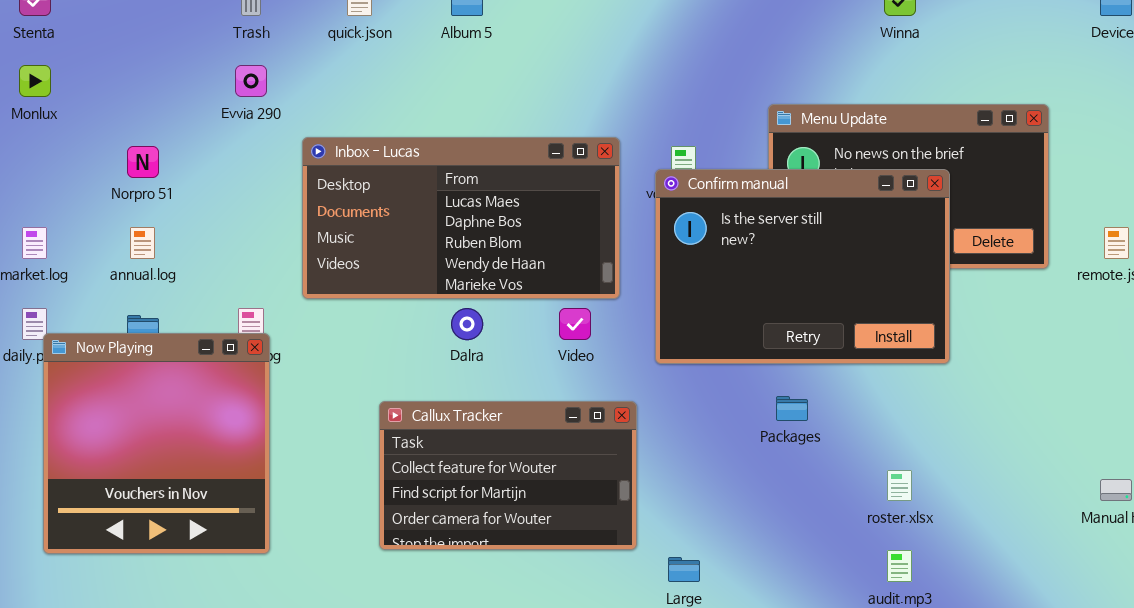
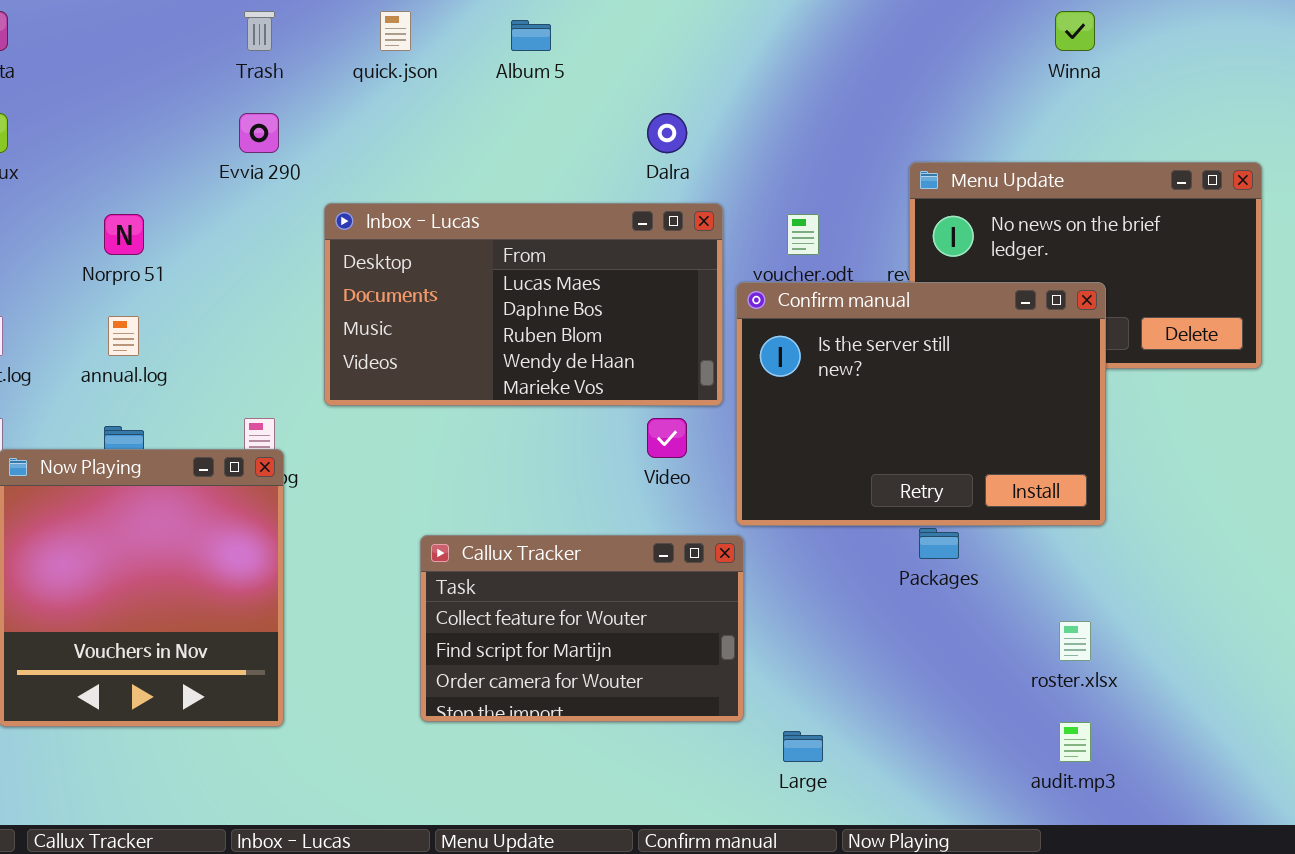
Confirm manual: [655,169,950,364] -> [736,282,1106,526], moved
Dalra: [451,308,483,340] -> [647,113,687,153], moved

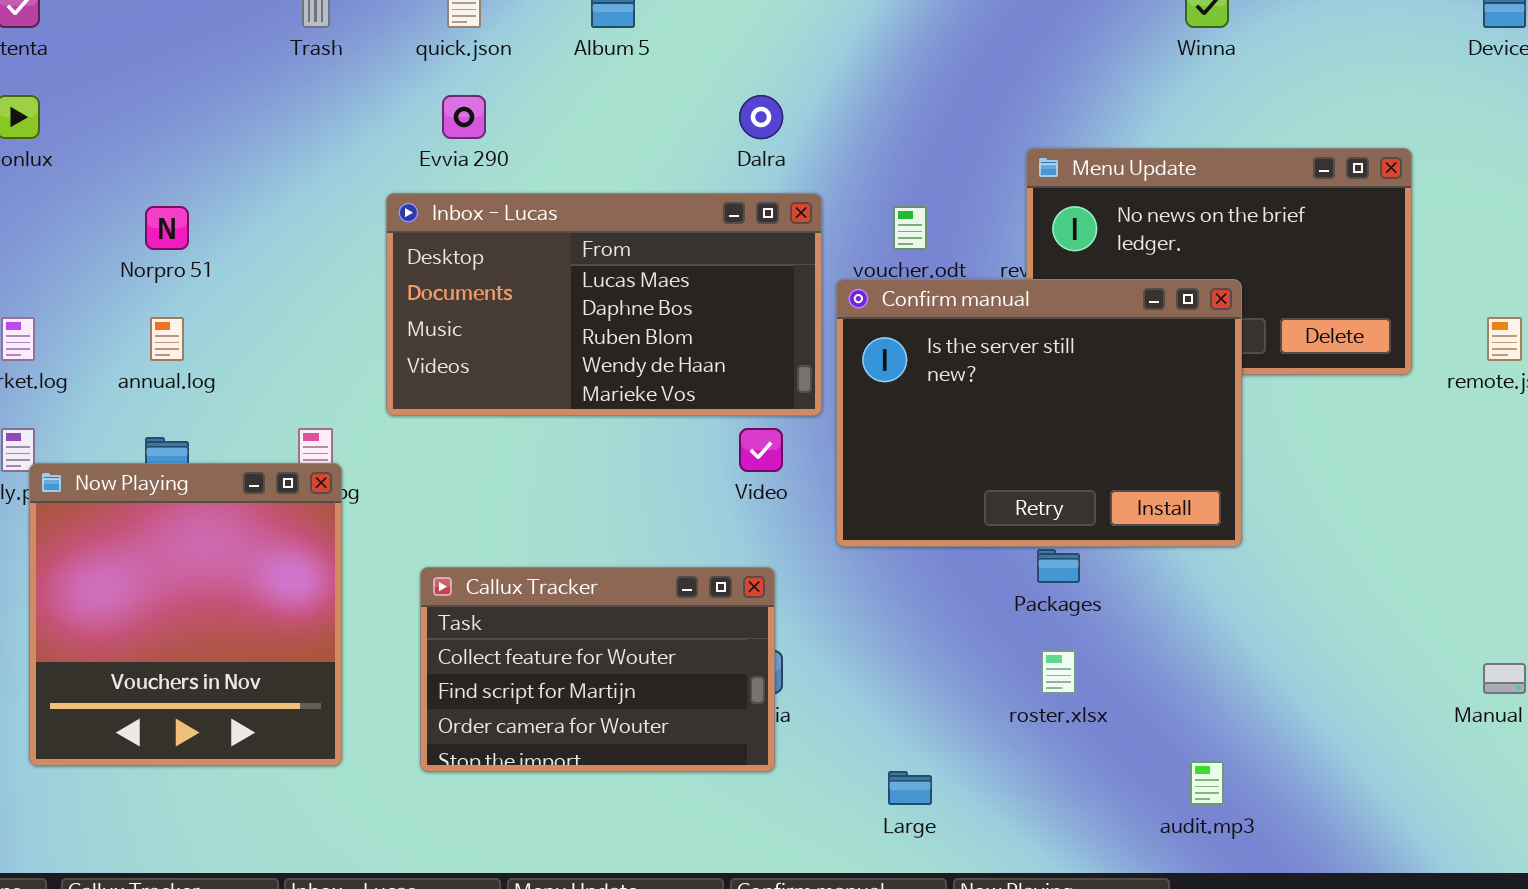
Evvia 290: [239,113,279,153] -> [442,95,486,139], moved
Callux Tracker: [420,535,744,722] -> [420,567,775,772], moved
roster.xlsx: [1059,621,1091,661] -> [1041,650,1076,694], moved

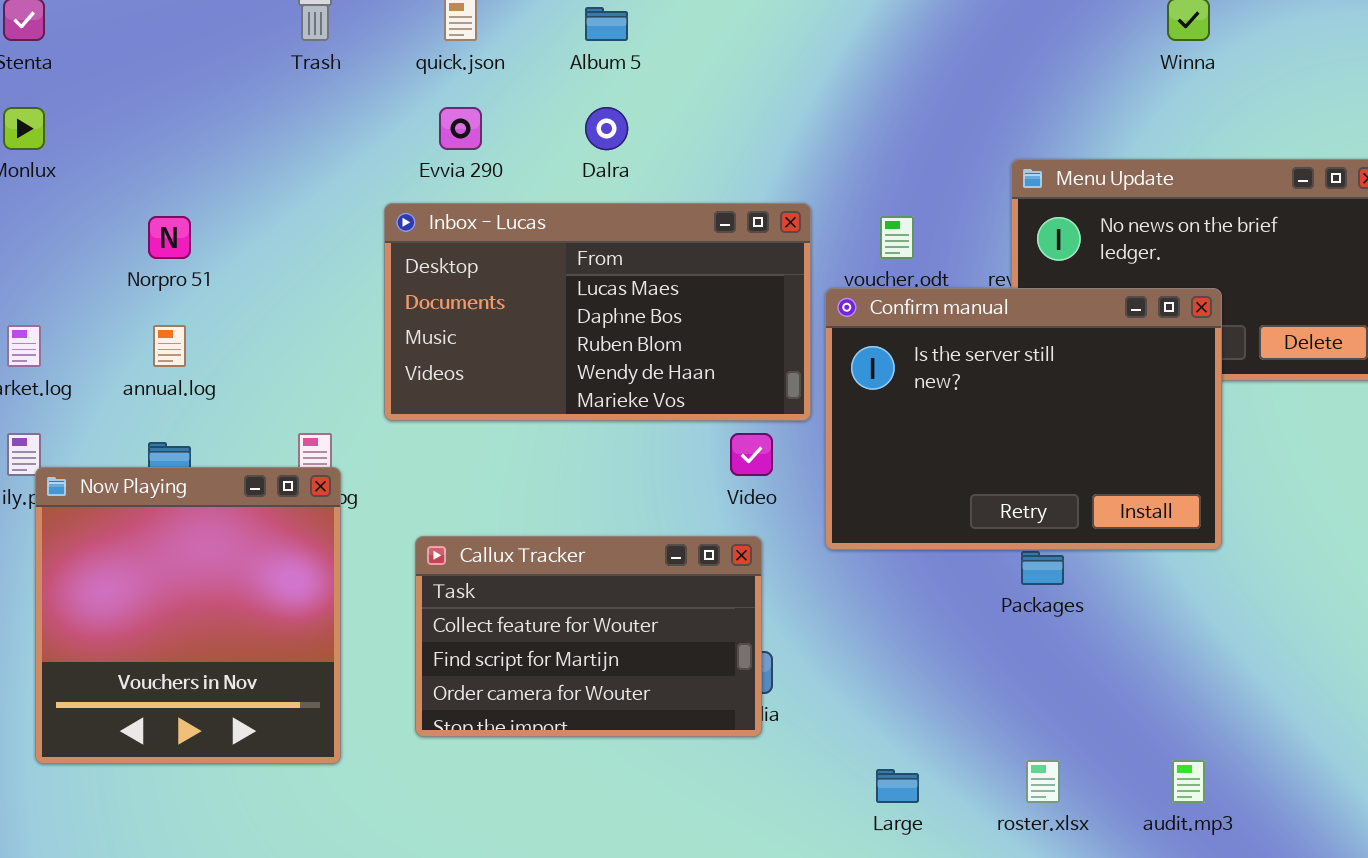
Dalra: [739,95,783,139] -> [585,107,628,150], moved
Callux Tracker: [420,567,775,772] -> [415,536,762,737], moved
roster.xlsx: [1041,650,1076,694] -> [1026,760,1060,803], moved

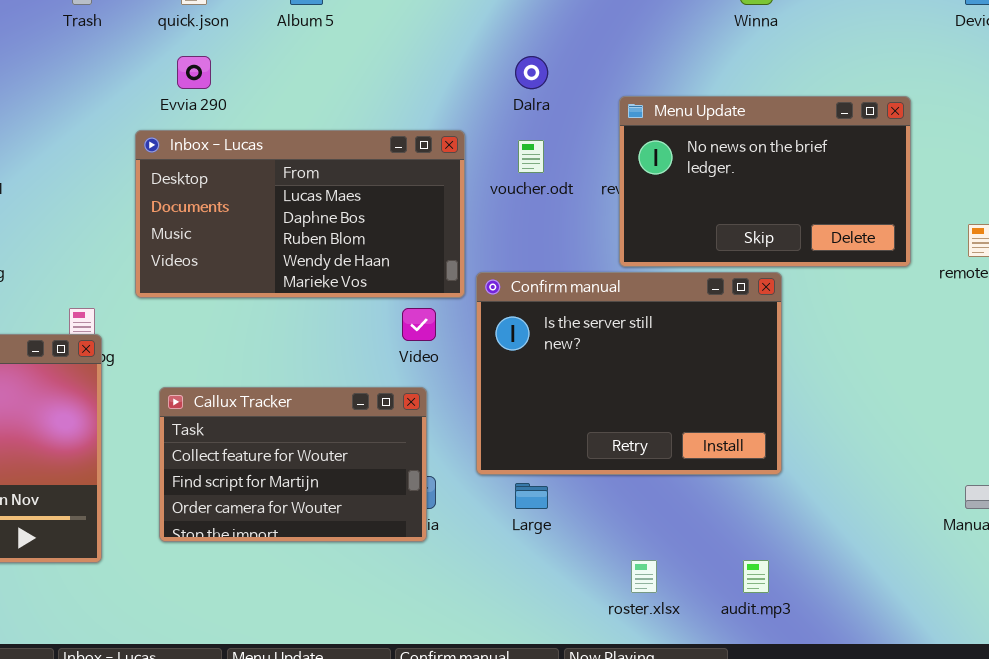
Dalra: [585,107,628,150] -> [515,56,548,89], moved
Confirm manual: [825,288,1222,550] -> [476,272,782,475], moved
Large: [876,769,919,803] -> [515,483,548,509], moved

